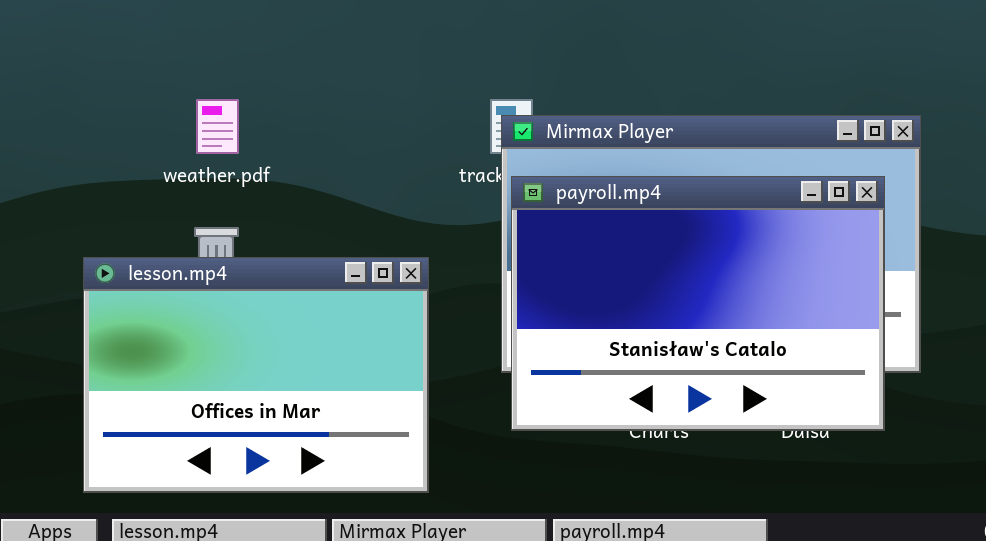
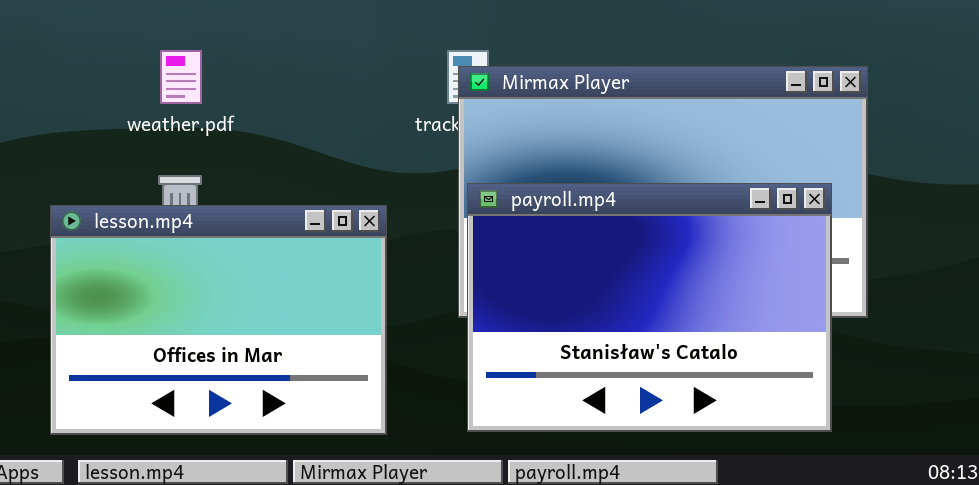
payroll.mp4: [511,176,885,431] -> [467,183,832,432], moved

